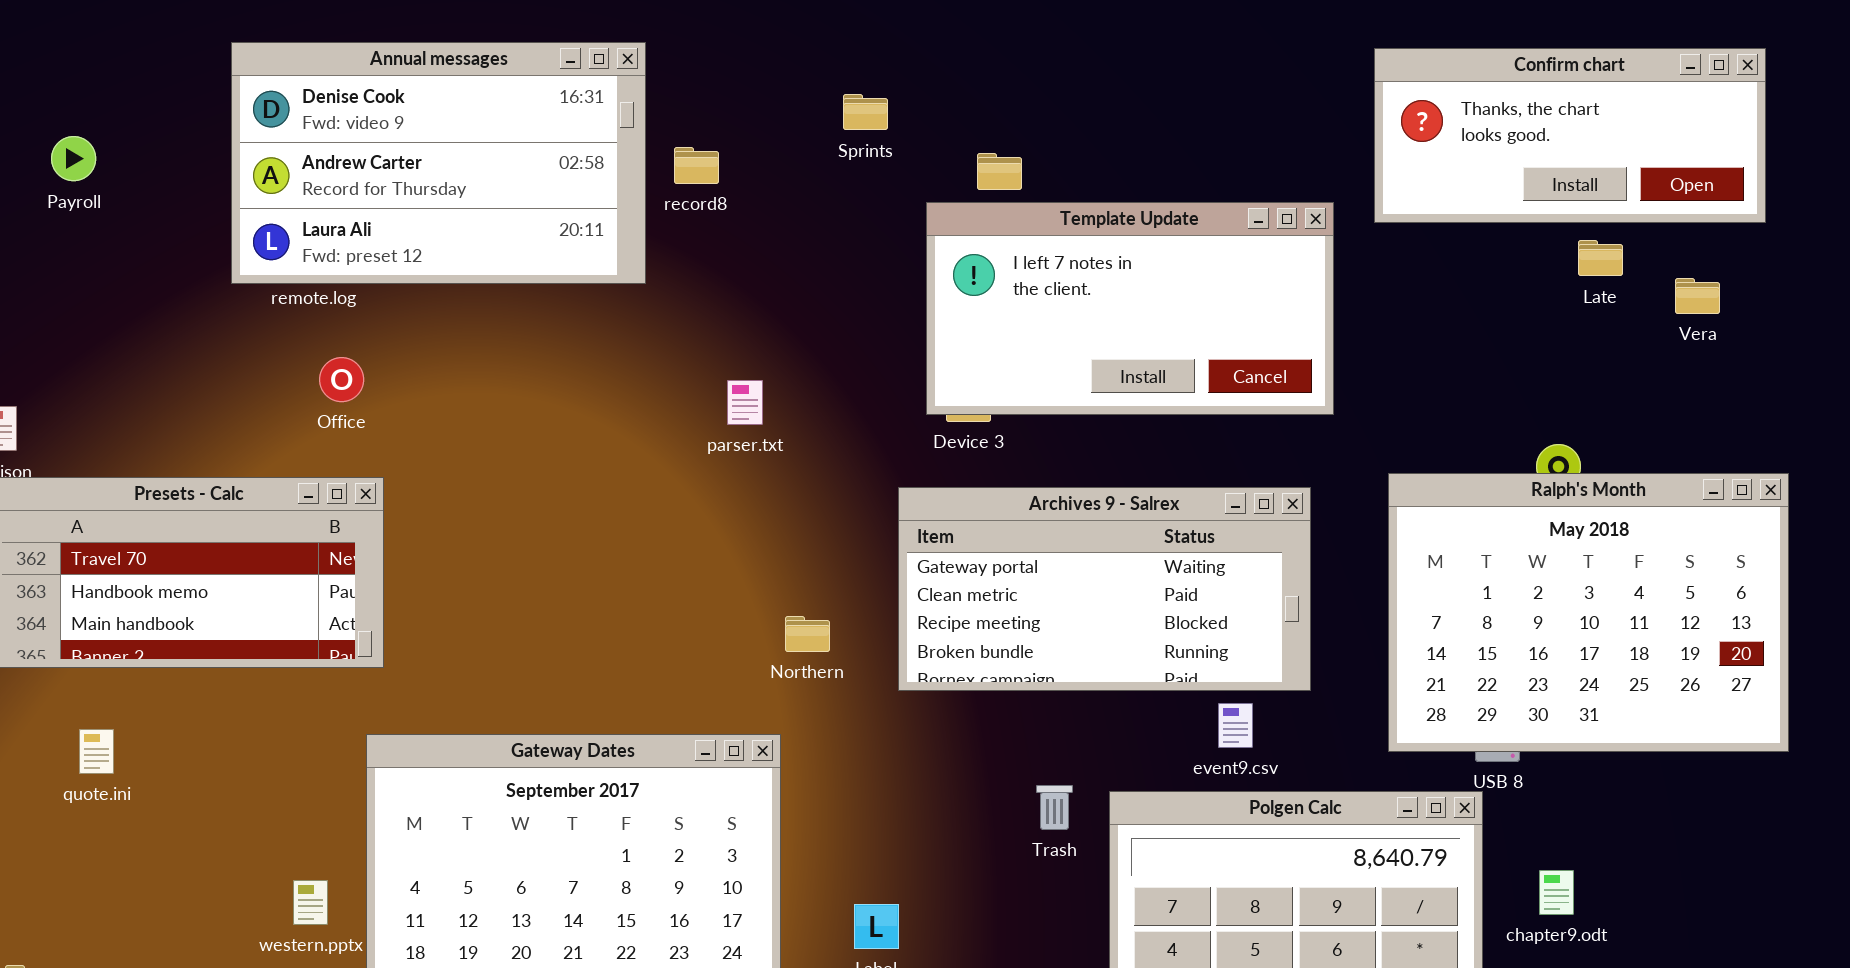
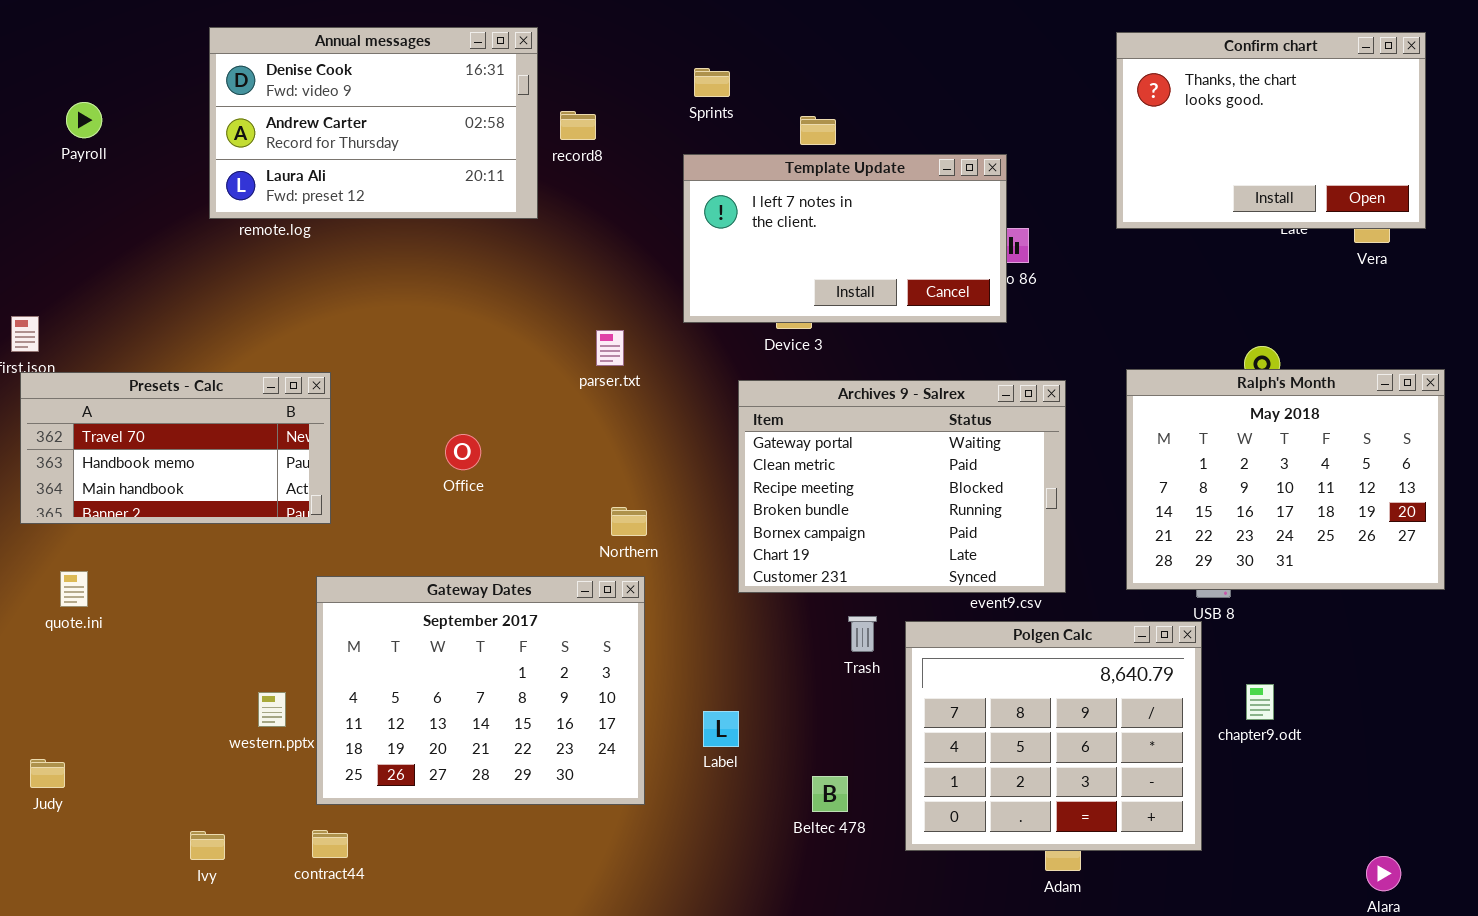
Confirm chart: [1374,48,1766,223] -> [1116,32,1426,229], resized
Template Update: [926,202,1334,415] -> [683,154,1007,323], moved
Office: [319,357,364,402] -> [445,434,481,470], moved
parser.txt: [727,380,763,425] -> [596,330,624,366], moved
Archives 9 - Salrex: [898,487,1311,691] -> [738,380,1066,593], resized
Northern: [785,616,830,652] -> [611,507,647,536], moved
quote.ini: [79,729,114,774] -> [60,571,88,607], moved

